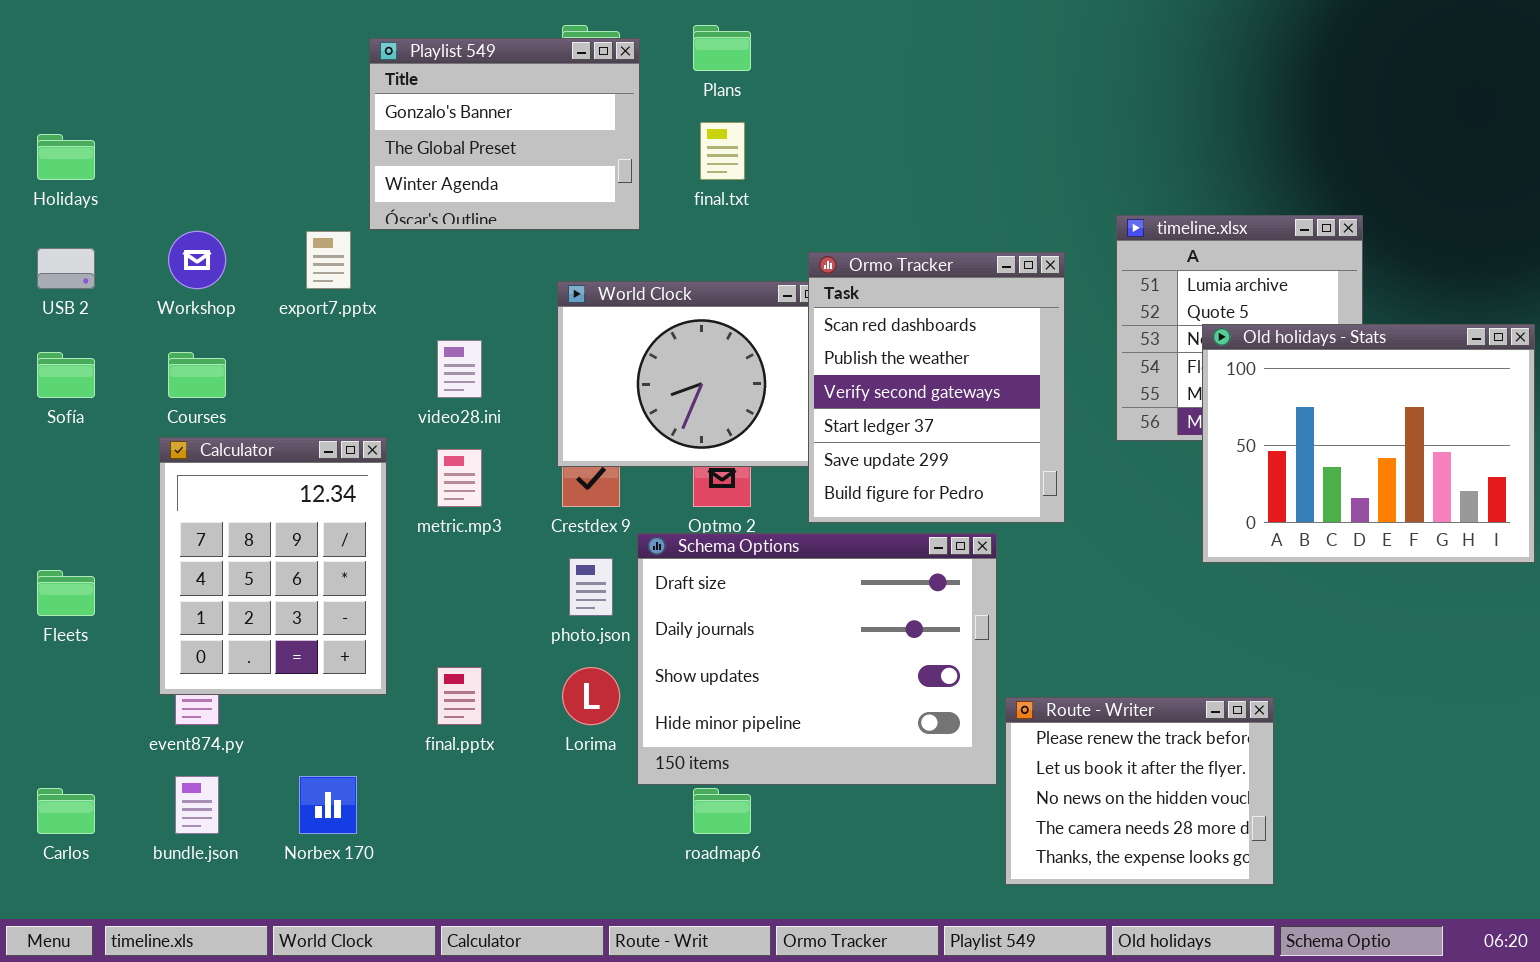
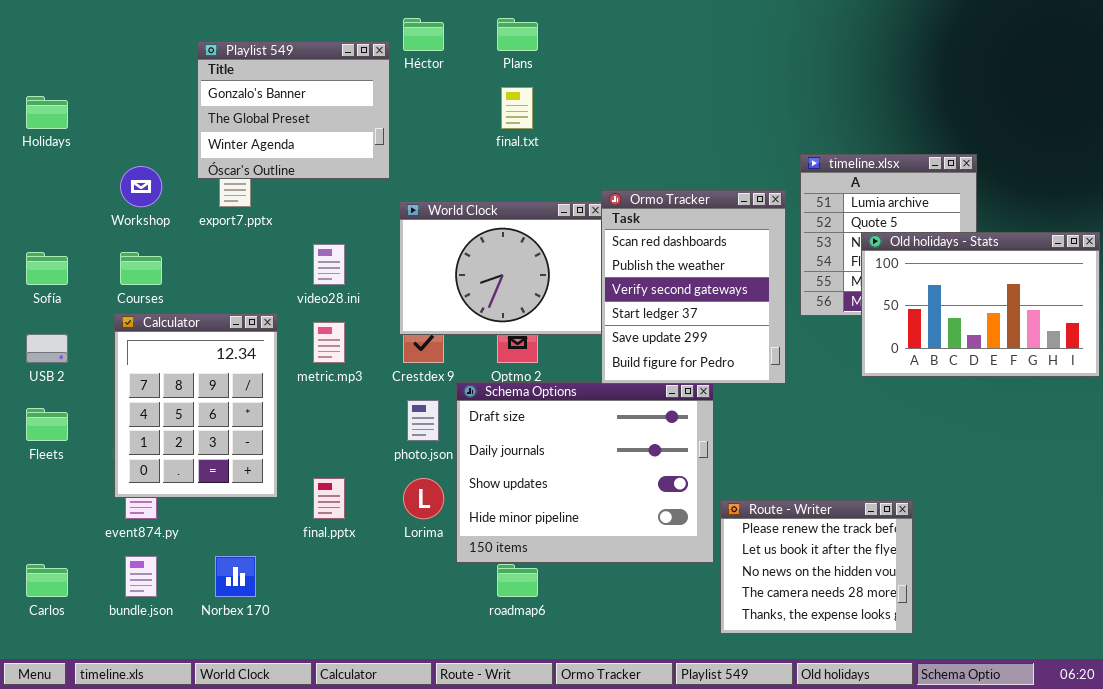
Playlist 549: [369,38,640,230] -> [197,41,390,179], moved
USB 2: [37,248,95,289] -> [26,334,68,363], moved
Ormo Tracker: [808,252,1065,523] -> [601,190,786,384], moved
Old holidays - Stats: [1202,324,1535,563] -> [861,232,1100,377], resized

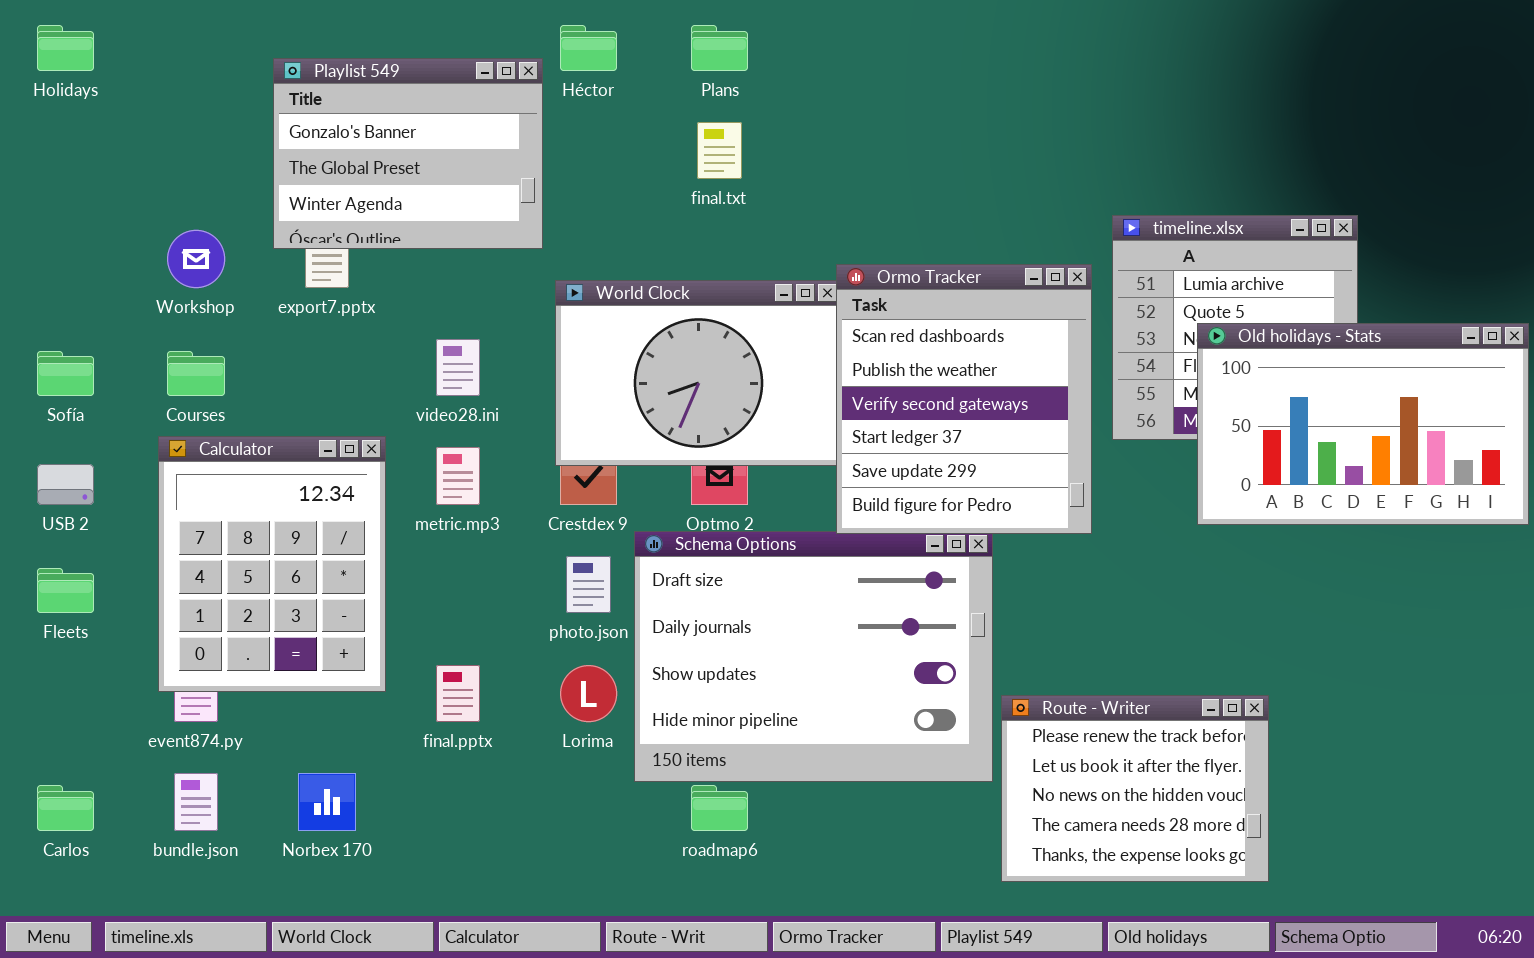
Holidays: [26,96,68,129] -> [37,25,94,71], moved

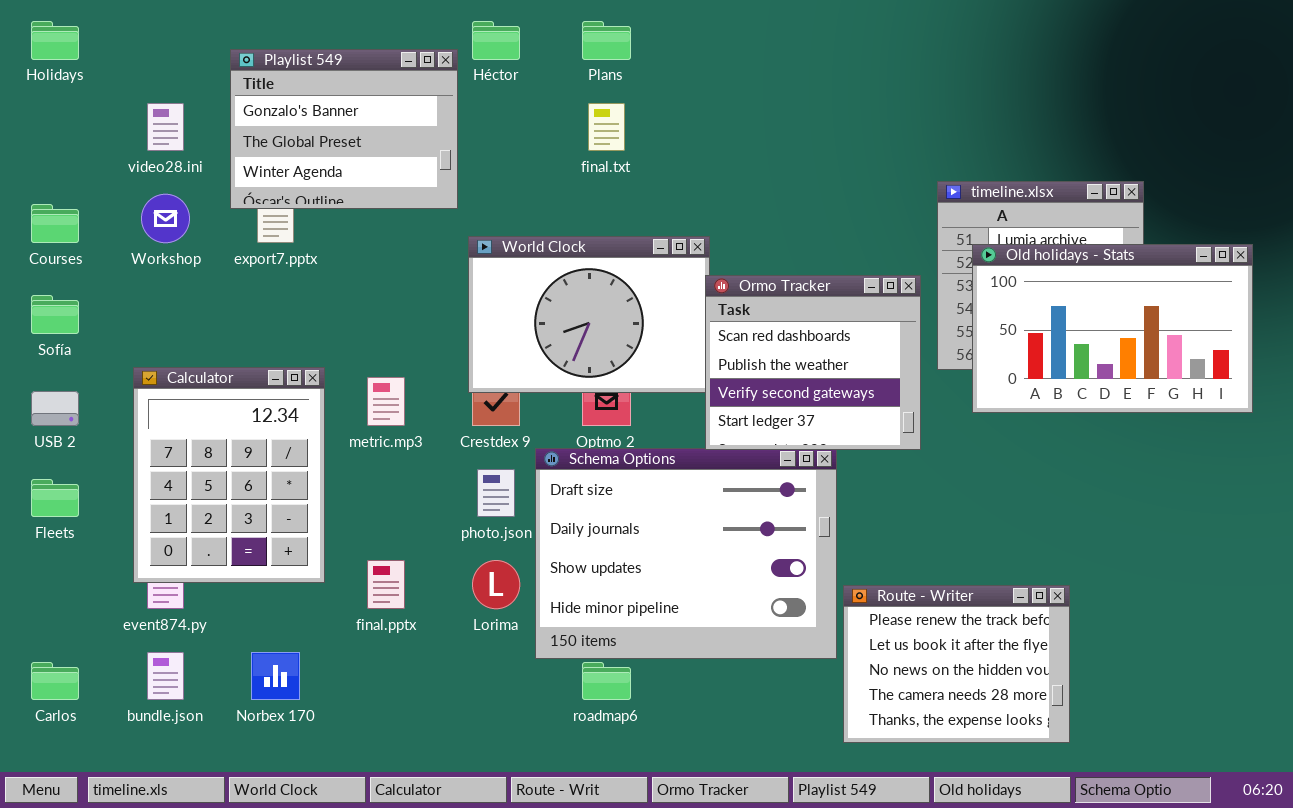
Ormo Tracker: [836,264,1092,534] -> [705,275,921,450], resized
Old holidays - Stats: [1197,323,1529,525] -> [972,244,1253,413], moved
video28.ini: [436,339,480,396] -> [147,103,184,151], moved
Courses: [167,351,225,396] -> [31,204,79,243], moved

